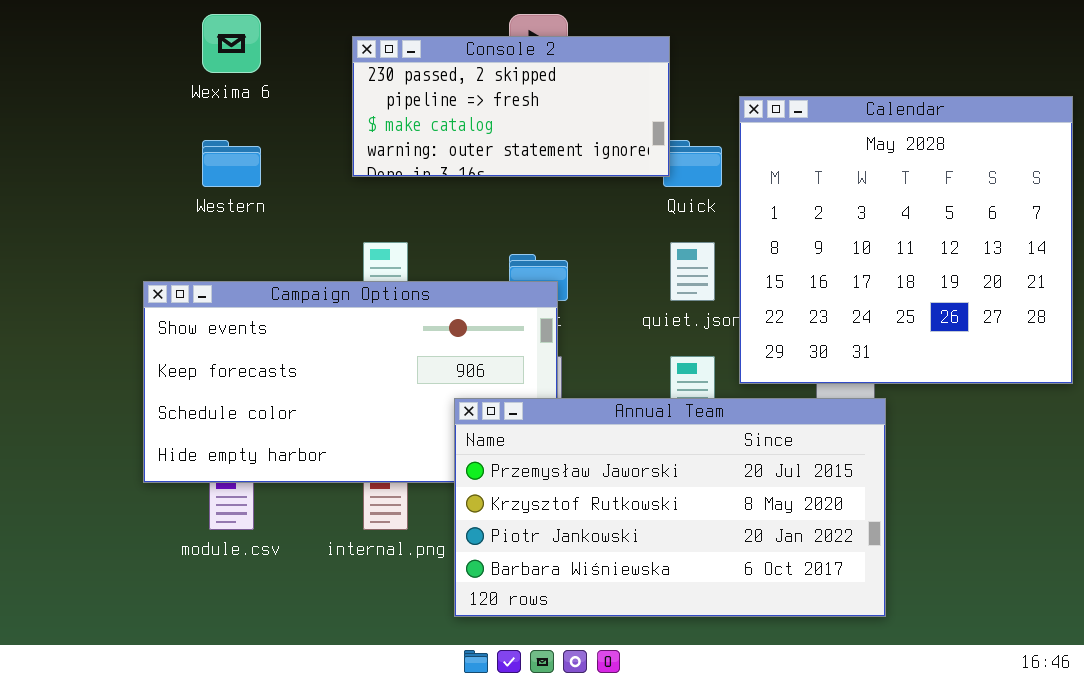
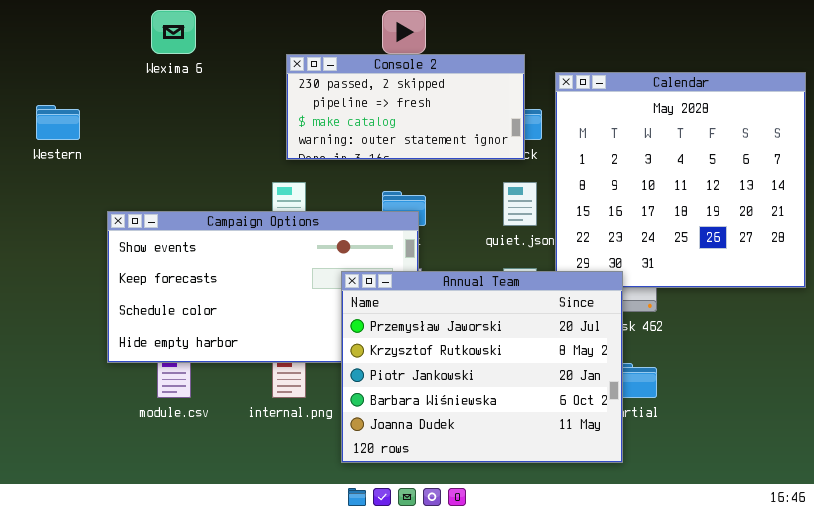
Console 2: [352,36,670,177] -> [286,54,525,160], moved
Western: [202,140,261,187] -> [36,105,80,140], moved
Annual Team: [454,398,886,617] -> [341,271,623,463], resized

